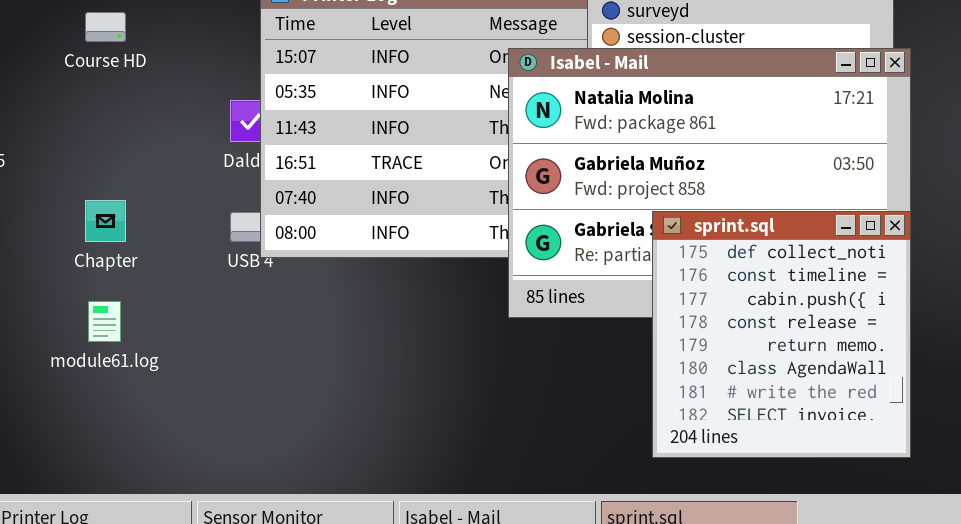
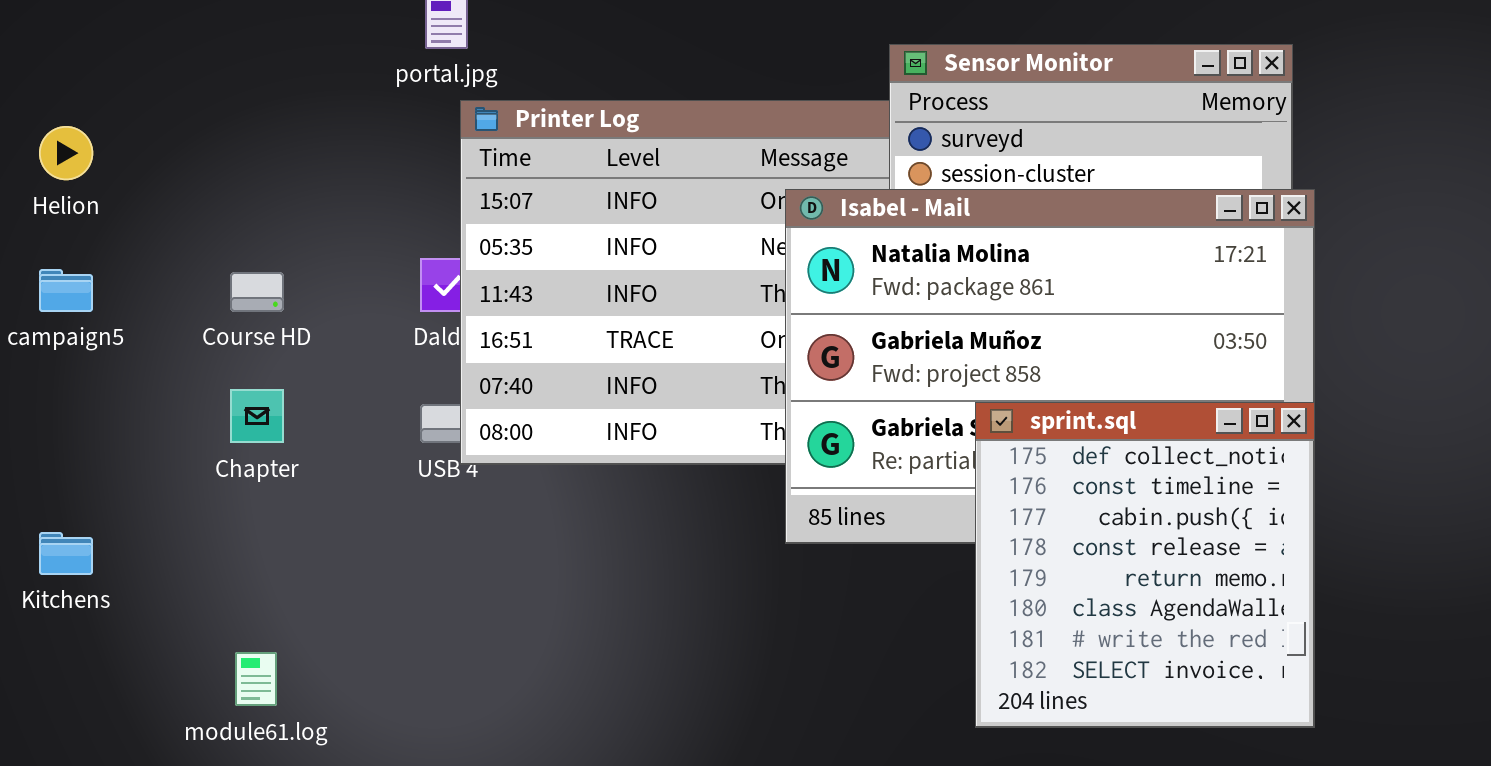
Course HD: [85,12,126,42] -> [230,272,284,312], moved
module61.log: [88,301,121,342] -> [235,652,277,706], moved

